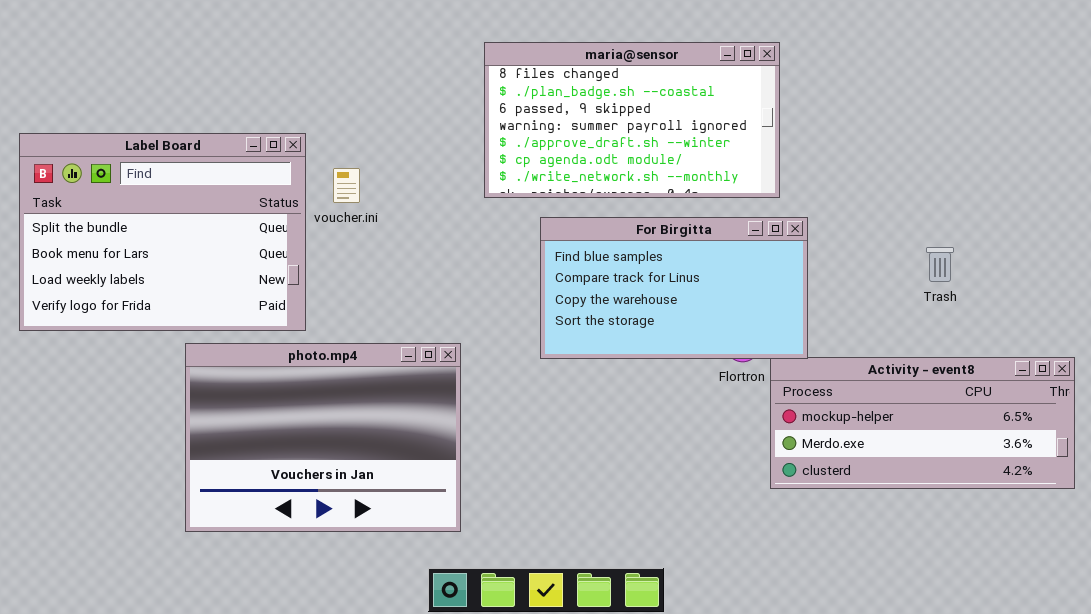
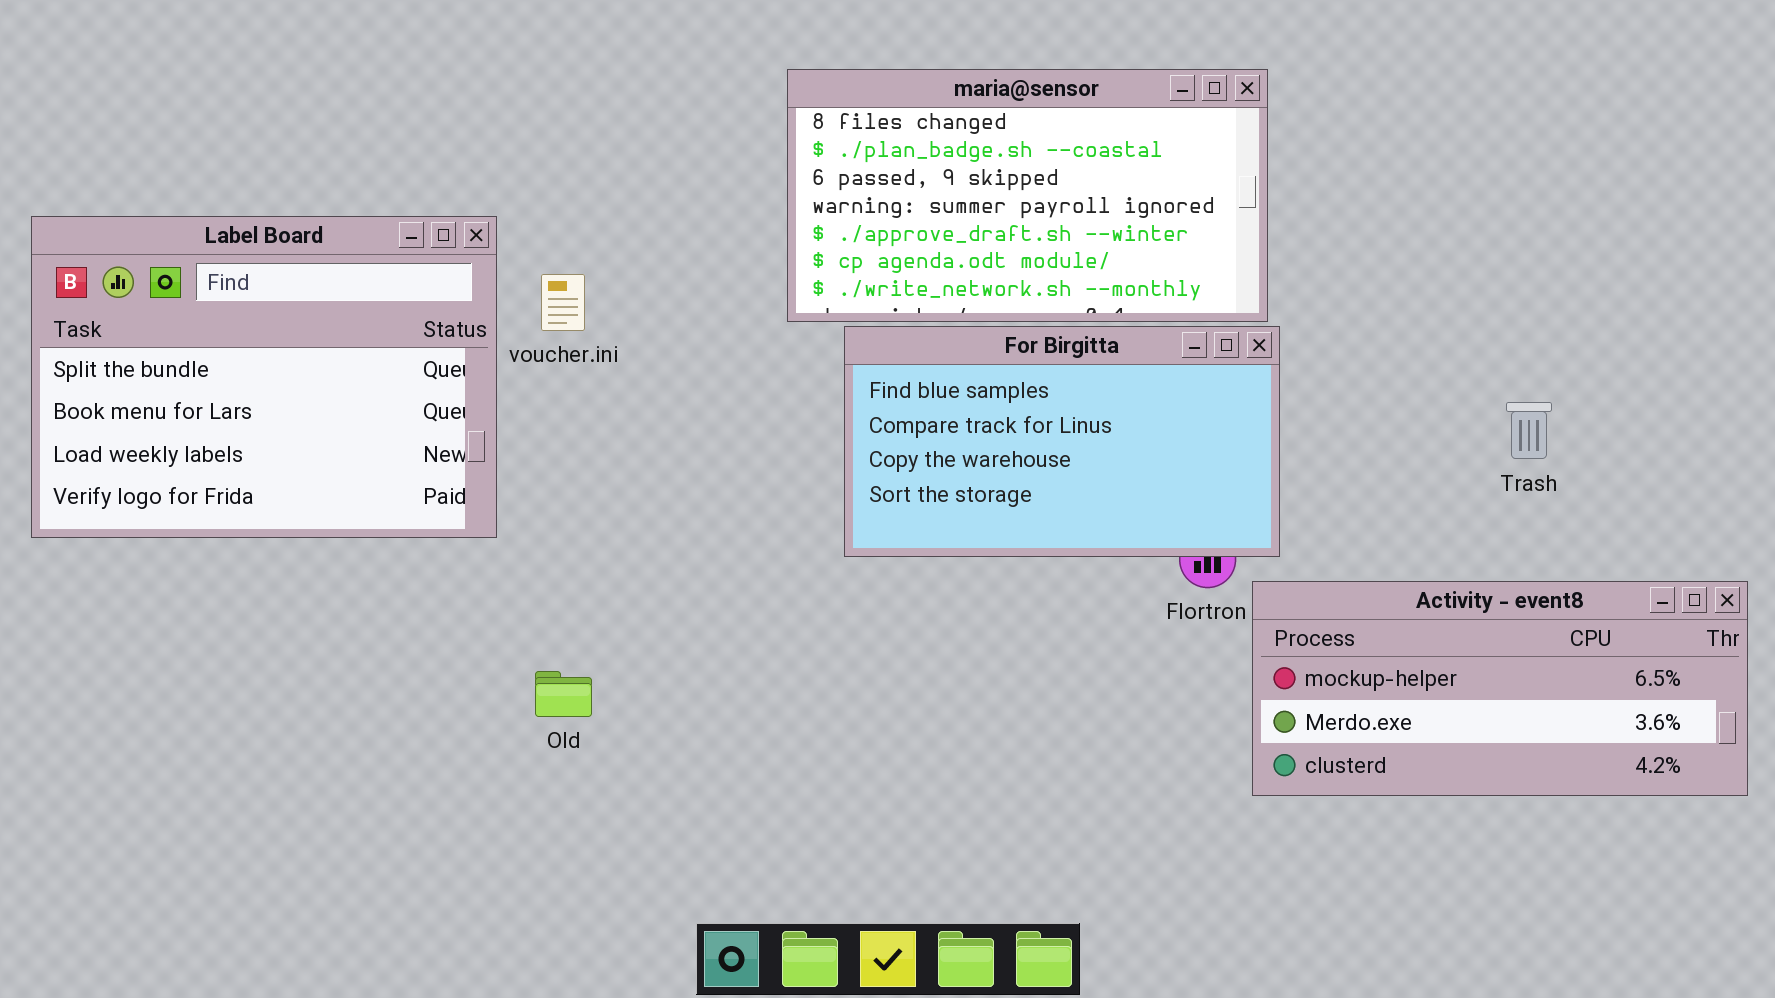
For Birgitta: [540,217,808,359] -> [844,326,1280,557], moved
photo.mp4: [185,343,461,532] -> none, closed

